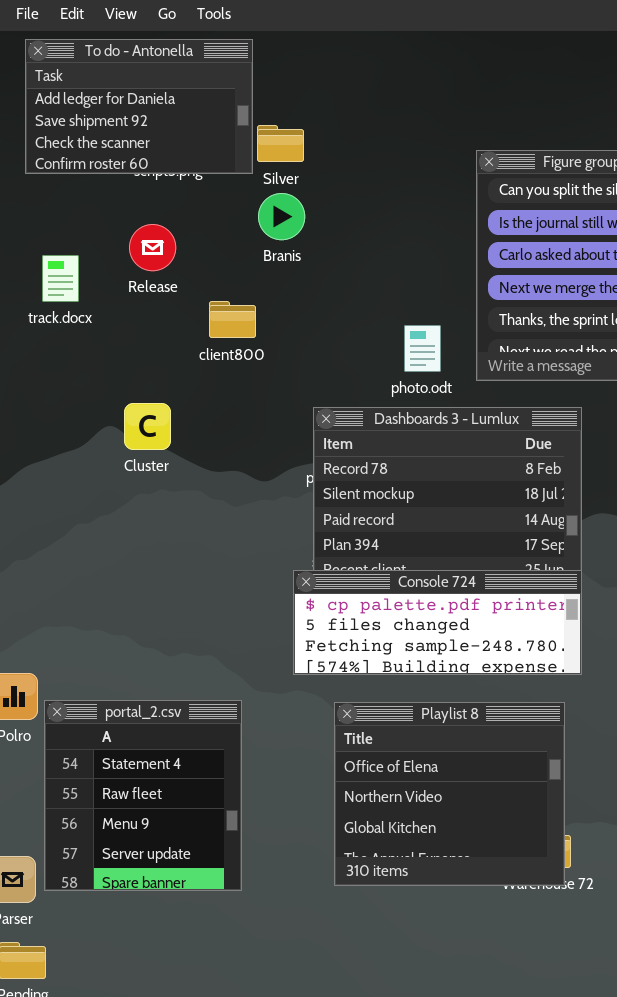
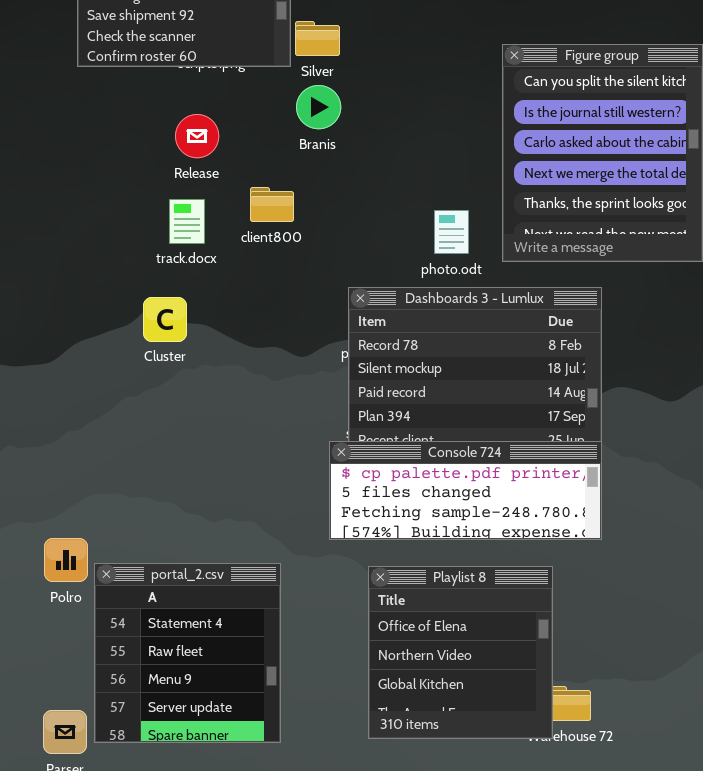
track.docx: [42,255,79,302] -> [169,199,205,244], moved
Cluster: [124,403,171,450] -> [143,297,187,342], moved
Playlist 8: [334,702,565,886] -> [368,566,553,739], resized

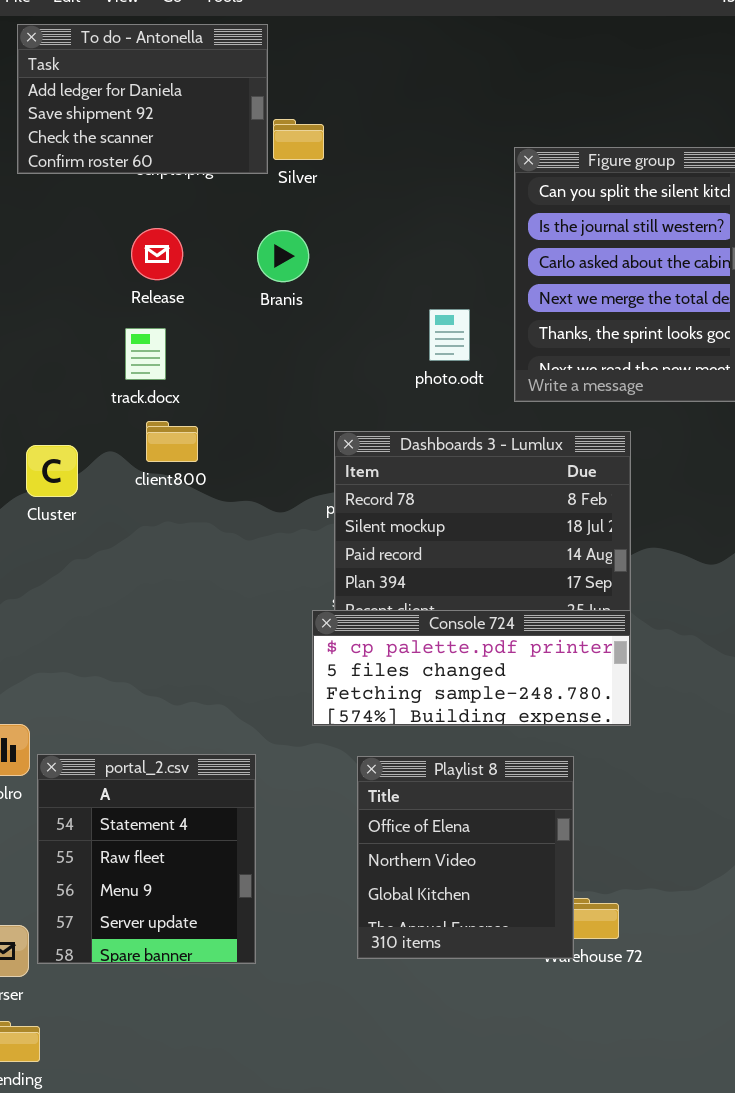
Branis: [296,85,341,129] -> [257,230,309,282], moved
client800: [250,187,294,222] -> [146,421,198,462], moved
photo.odt: [434,210,469,254] -> [429,309,470,361], moved
Cluster: [143,297,187,342] -> [26,445,78,497], moved

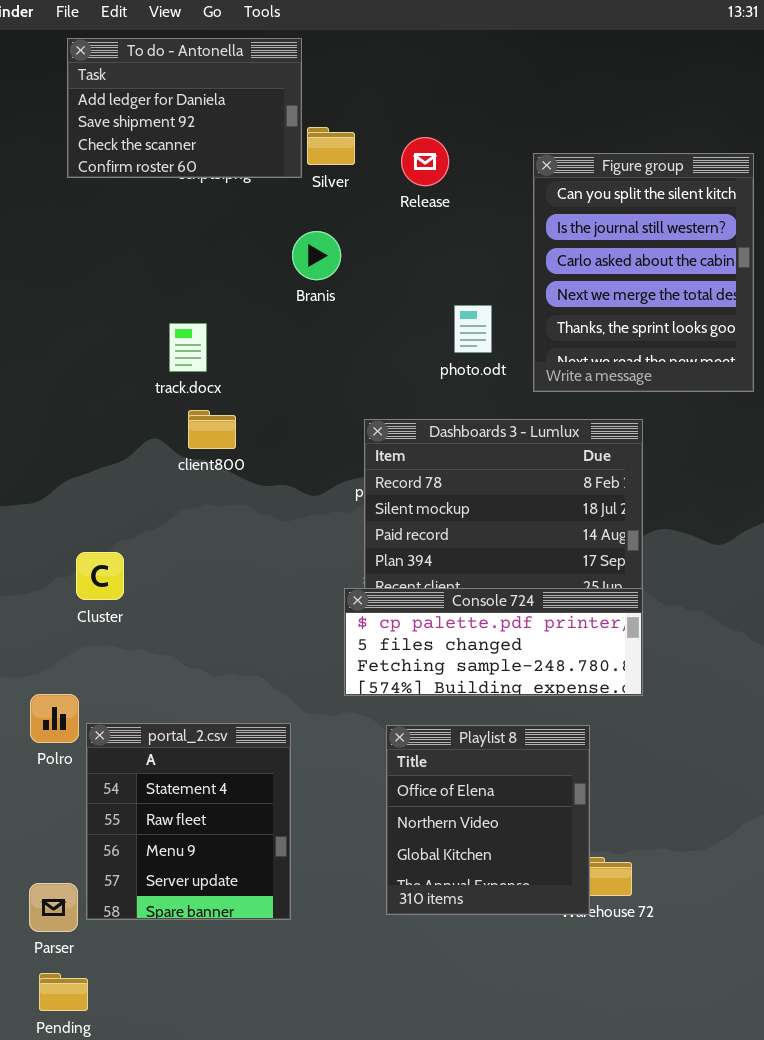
Release: [131,228,183,280] -> [401,137,449,186], moved
Cluster: [26,445,78,497] -> [76,552,124,600], moved

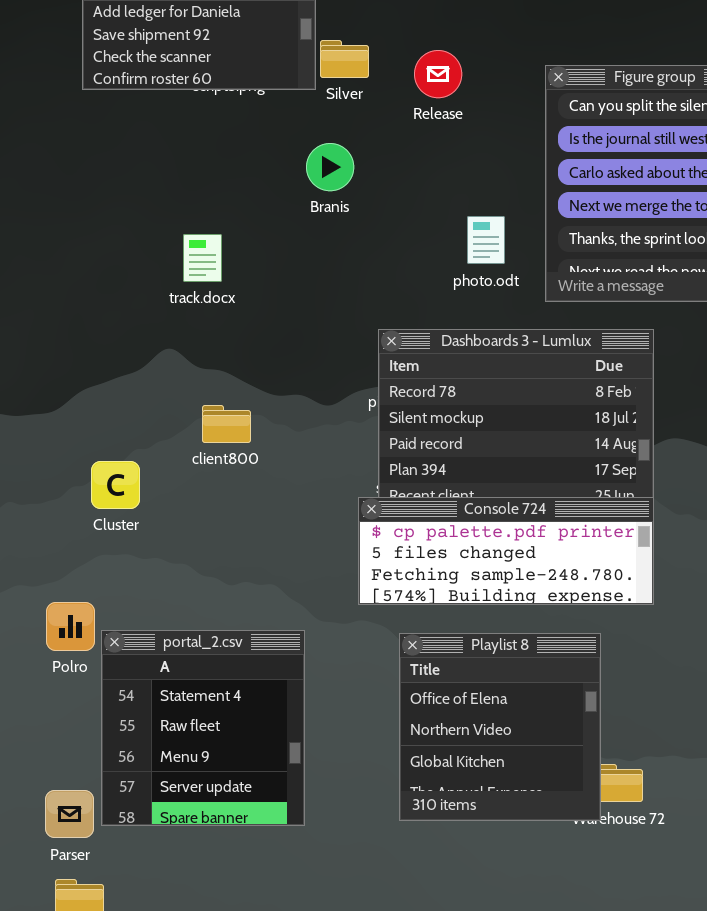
client800: [188,410,236,449] -> [202,405,251,443], moved

